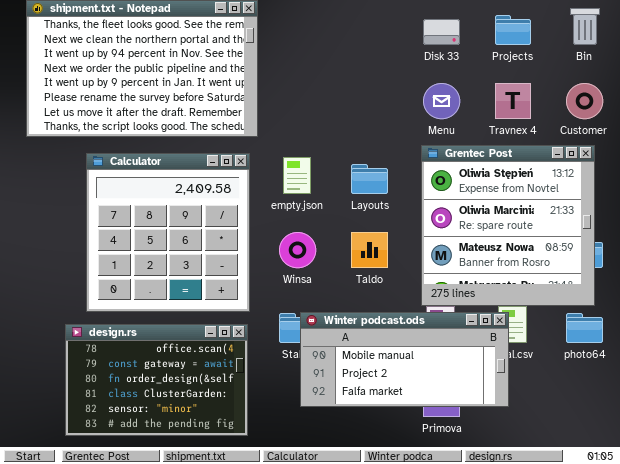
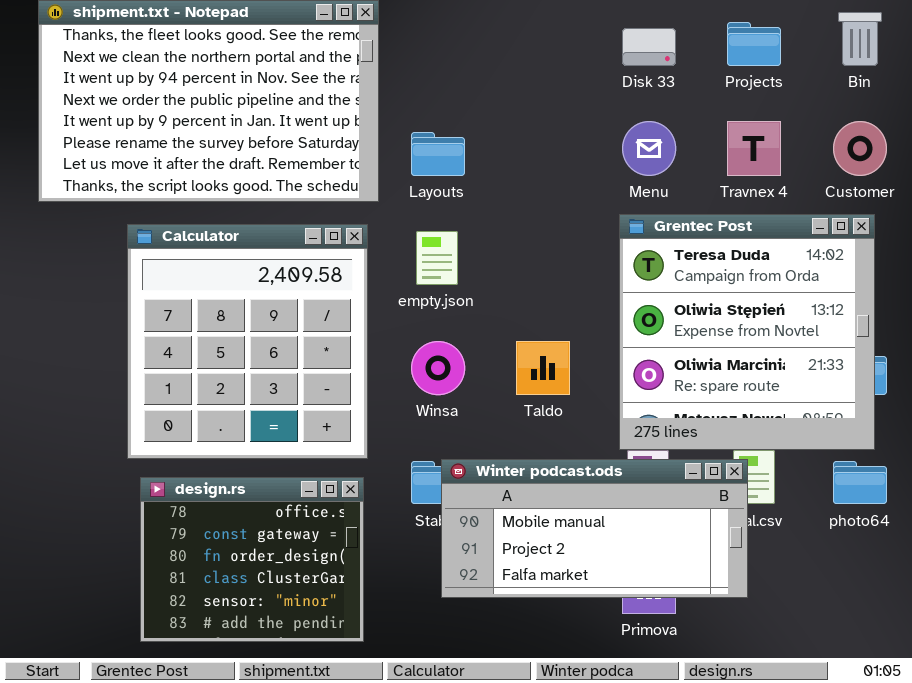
Grentec Post: [421,145,595,306] -> [619,214,875,450], scrolled up 1 row
Layouts: [351,164,388,194] -> [411,132,465,176], moved
design.rs: [65,324,248,436] -> [140,477,364,642], resized

